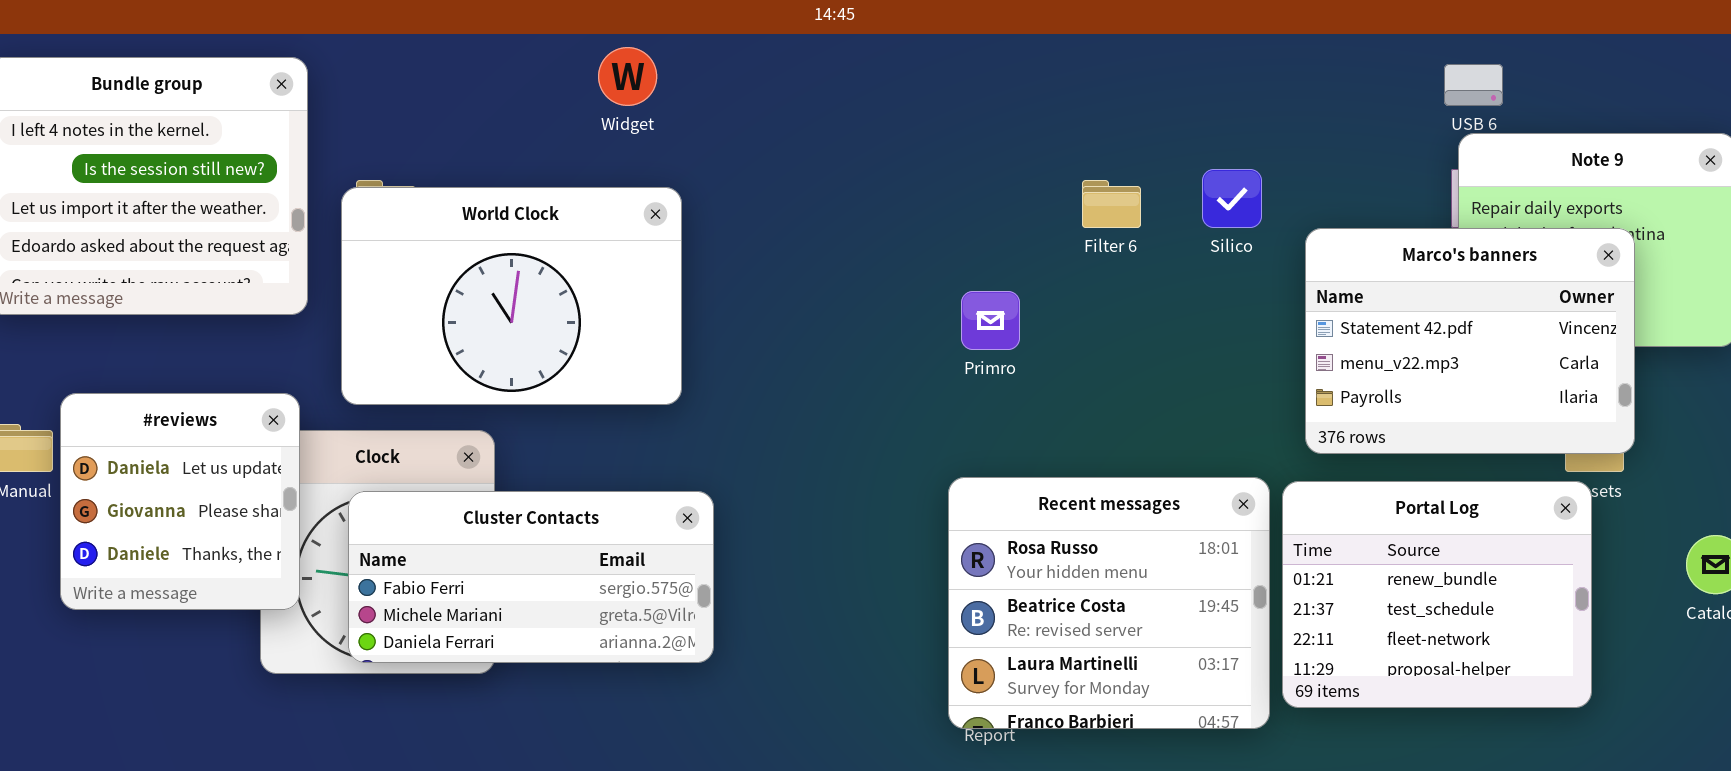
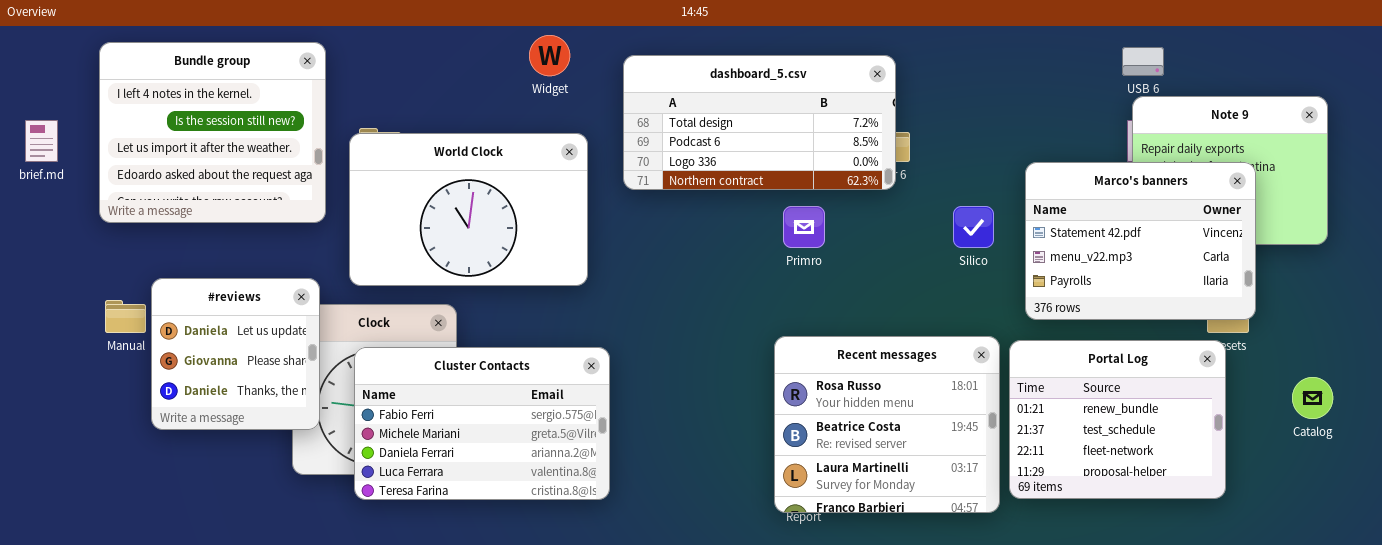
dashboard_5.csv: none -> [623,55,896,190], opened
Silico: [1202,169,1262,228] -> [953,206,994,248], moved
Cluster Contacts: [348,491,714,663] -> [354,347,610,500], resized

